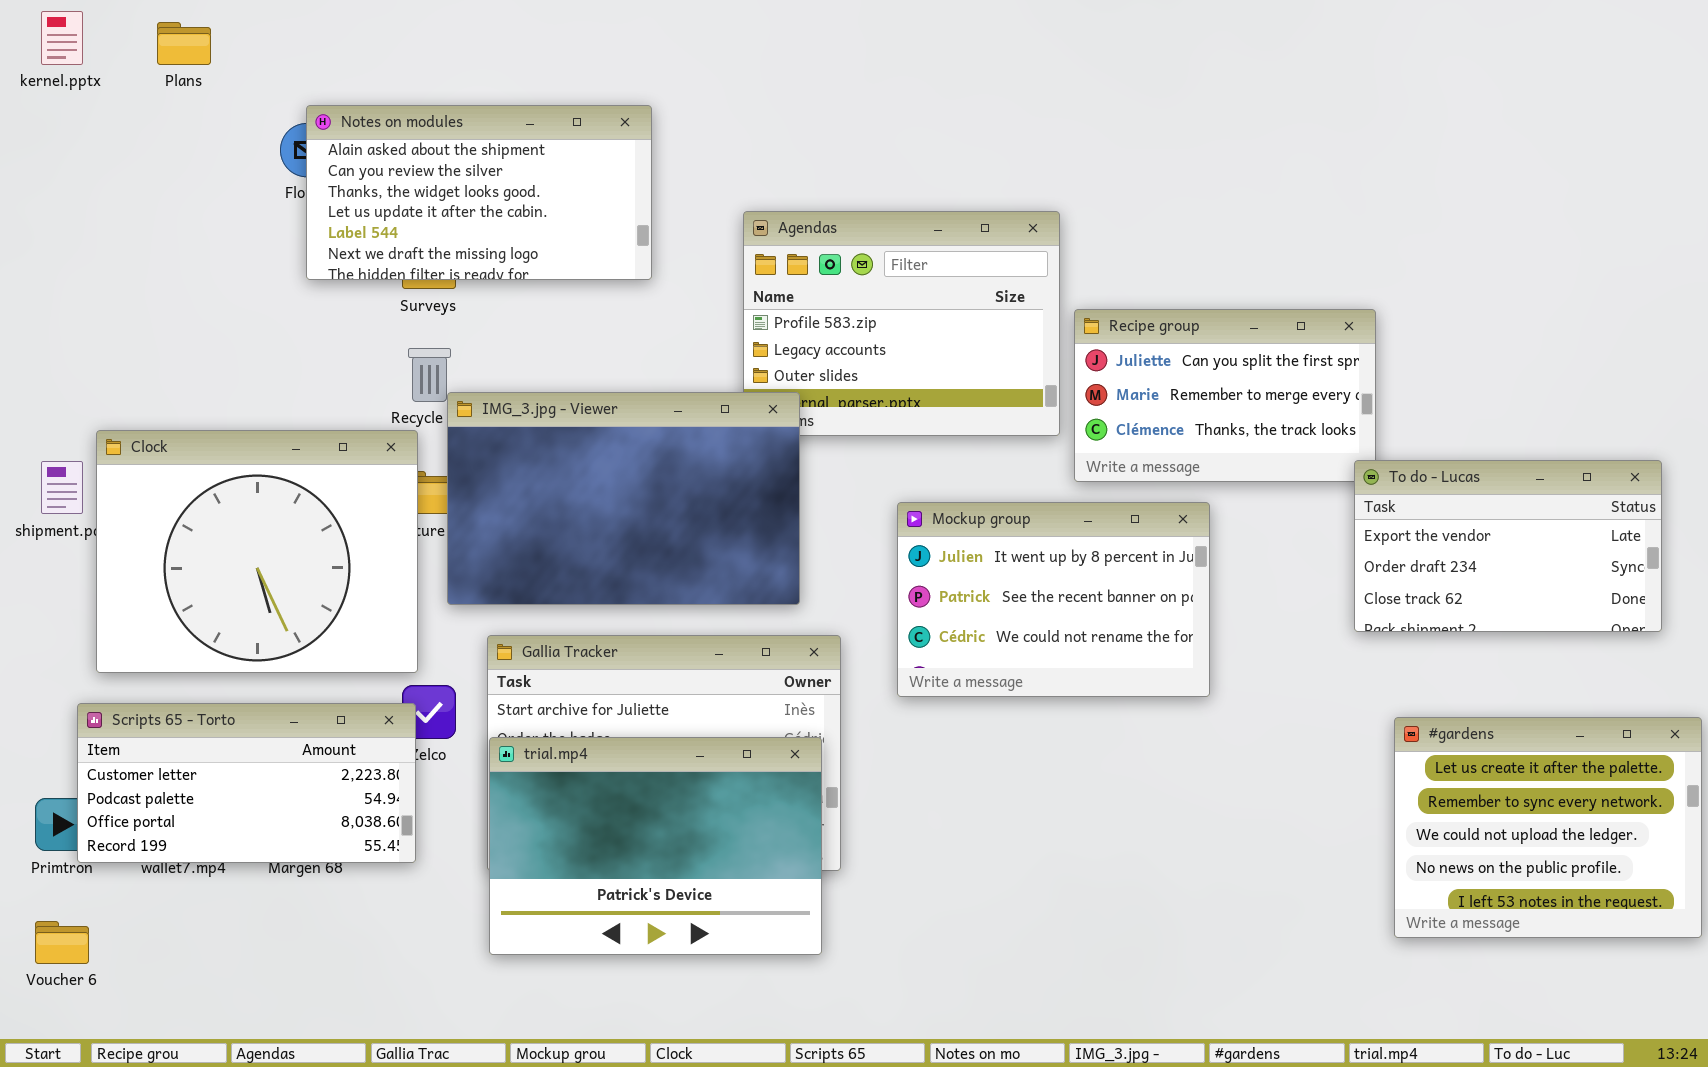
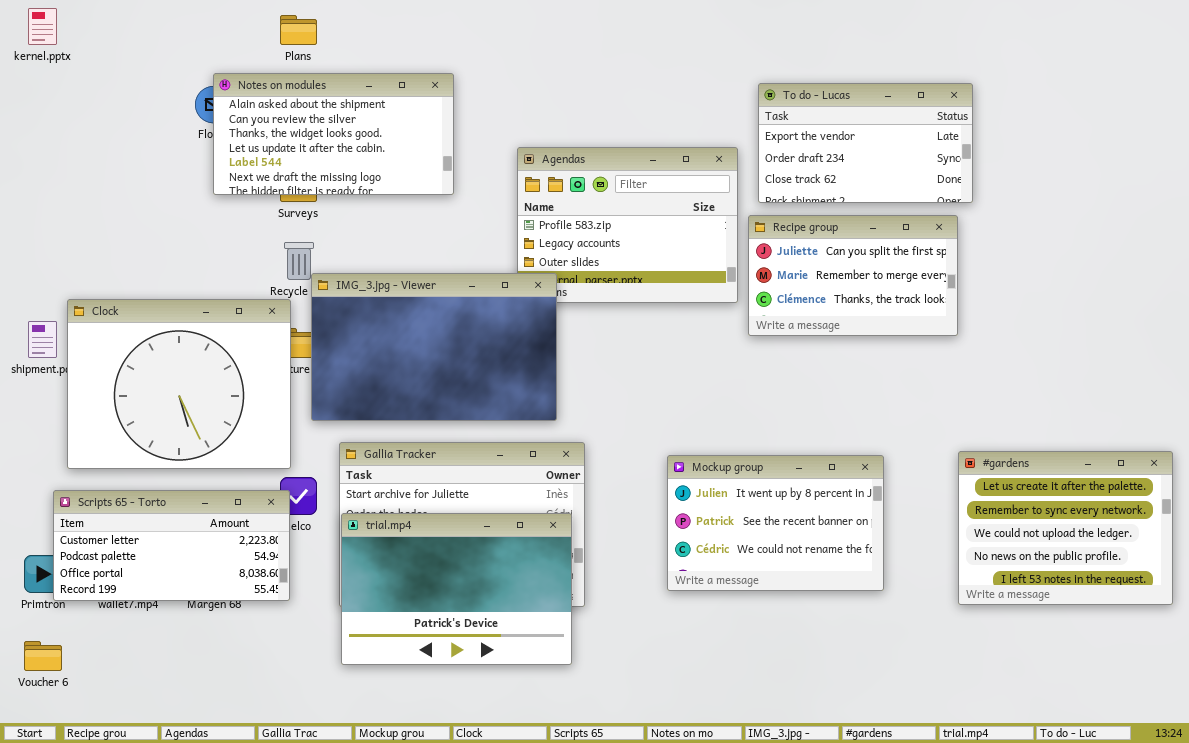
Plans: [157,22,211,65] -> [280,15,317,45], moved
To do - Lucas: [1354,460,1662,632] -> [758,83,973,203], moved
Mockup group: [897,502,1210,697] -> [667,455,884,591], moved
#gardens: [1394,717,1702,938] -> [958,451,1173,605], moved

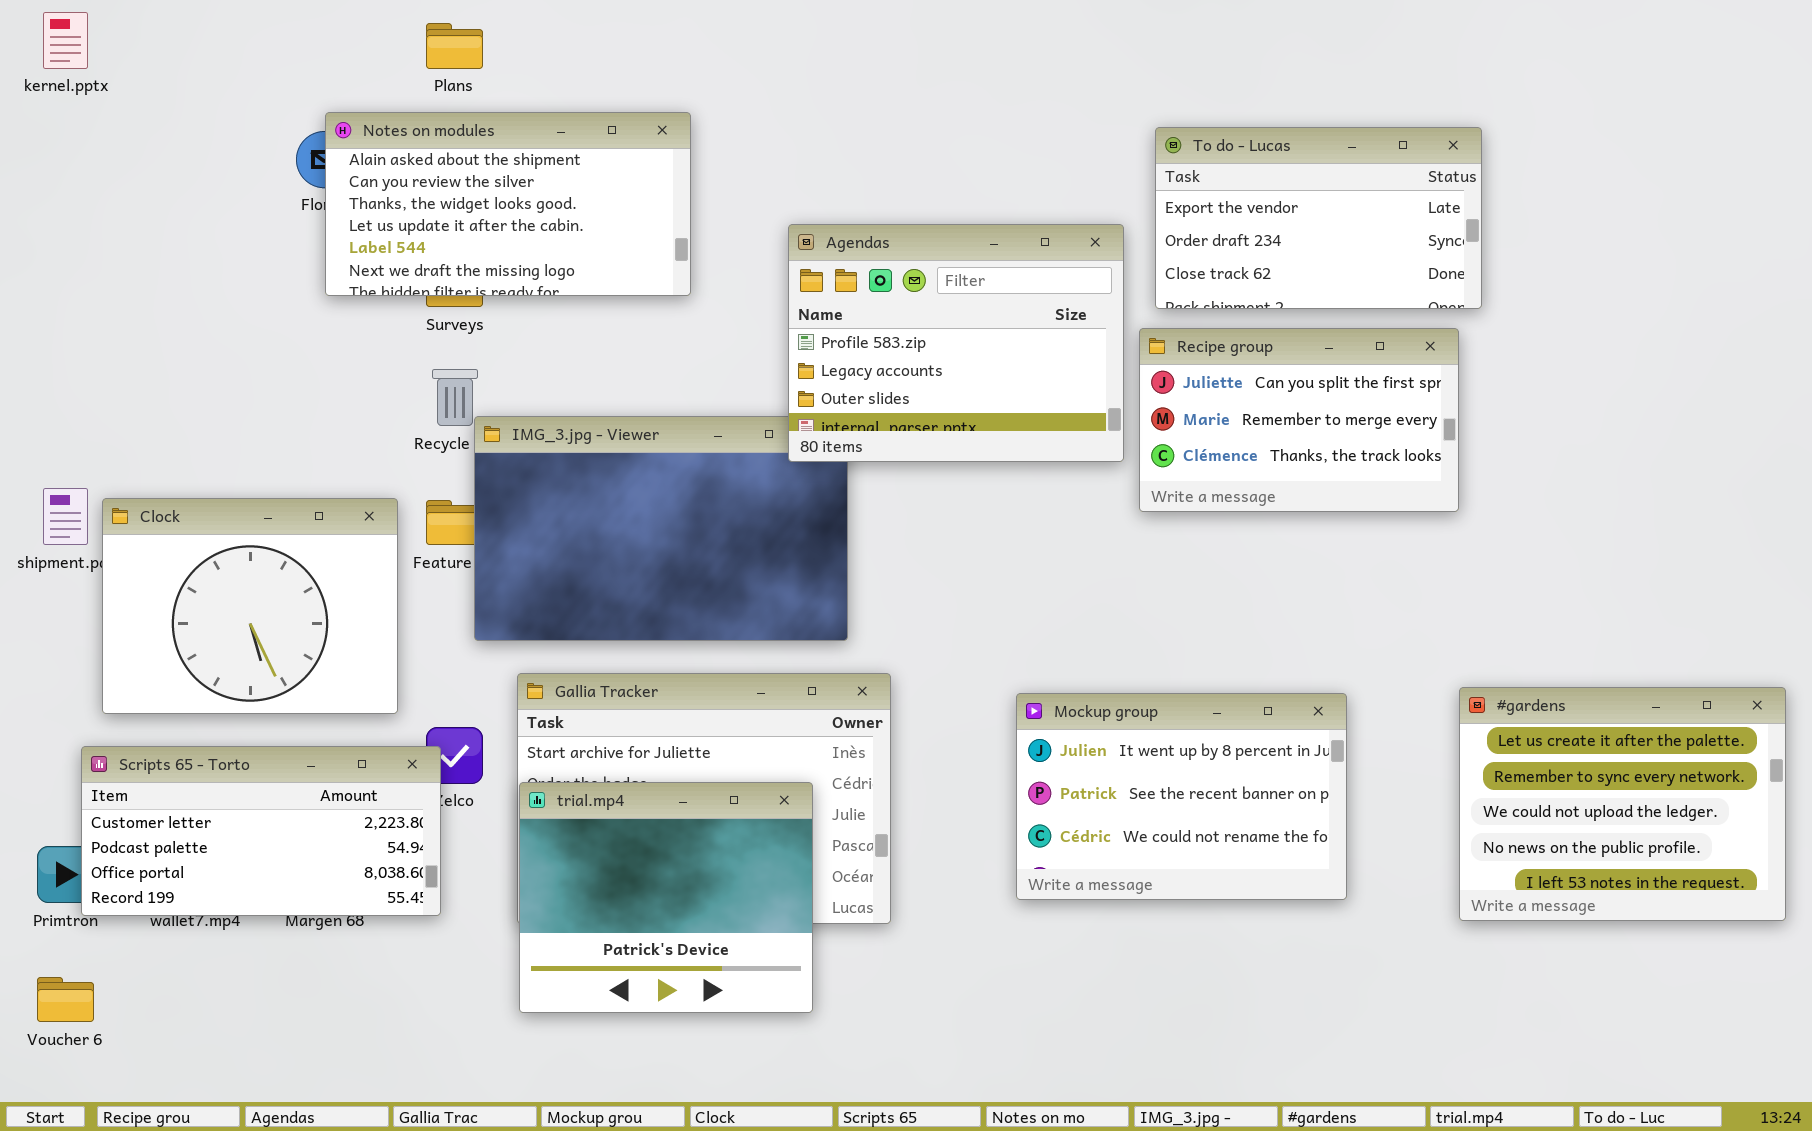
Agendas: [517,147,738,303] -> [788,224,1124,462], raised
Clock: [67,299,291,469] -> [102,498,398,714], resized
trial.mp4: [341,513,572,665] -> [519,782,813,1013], resized

